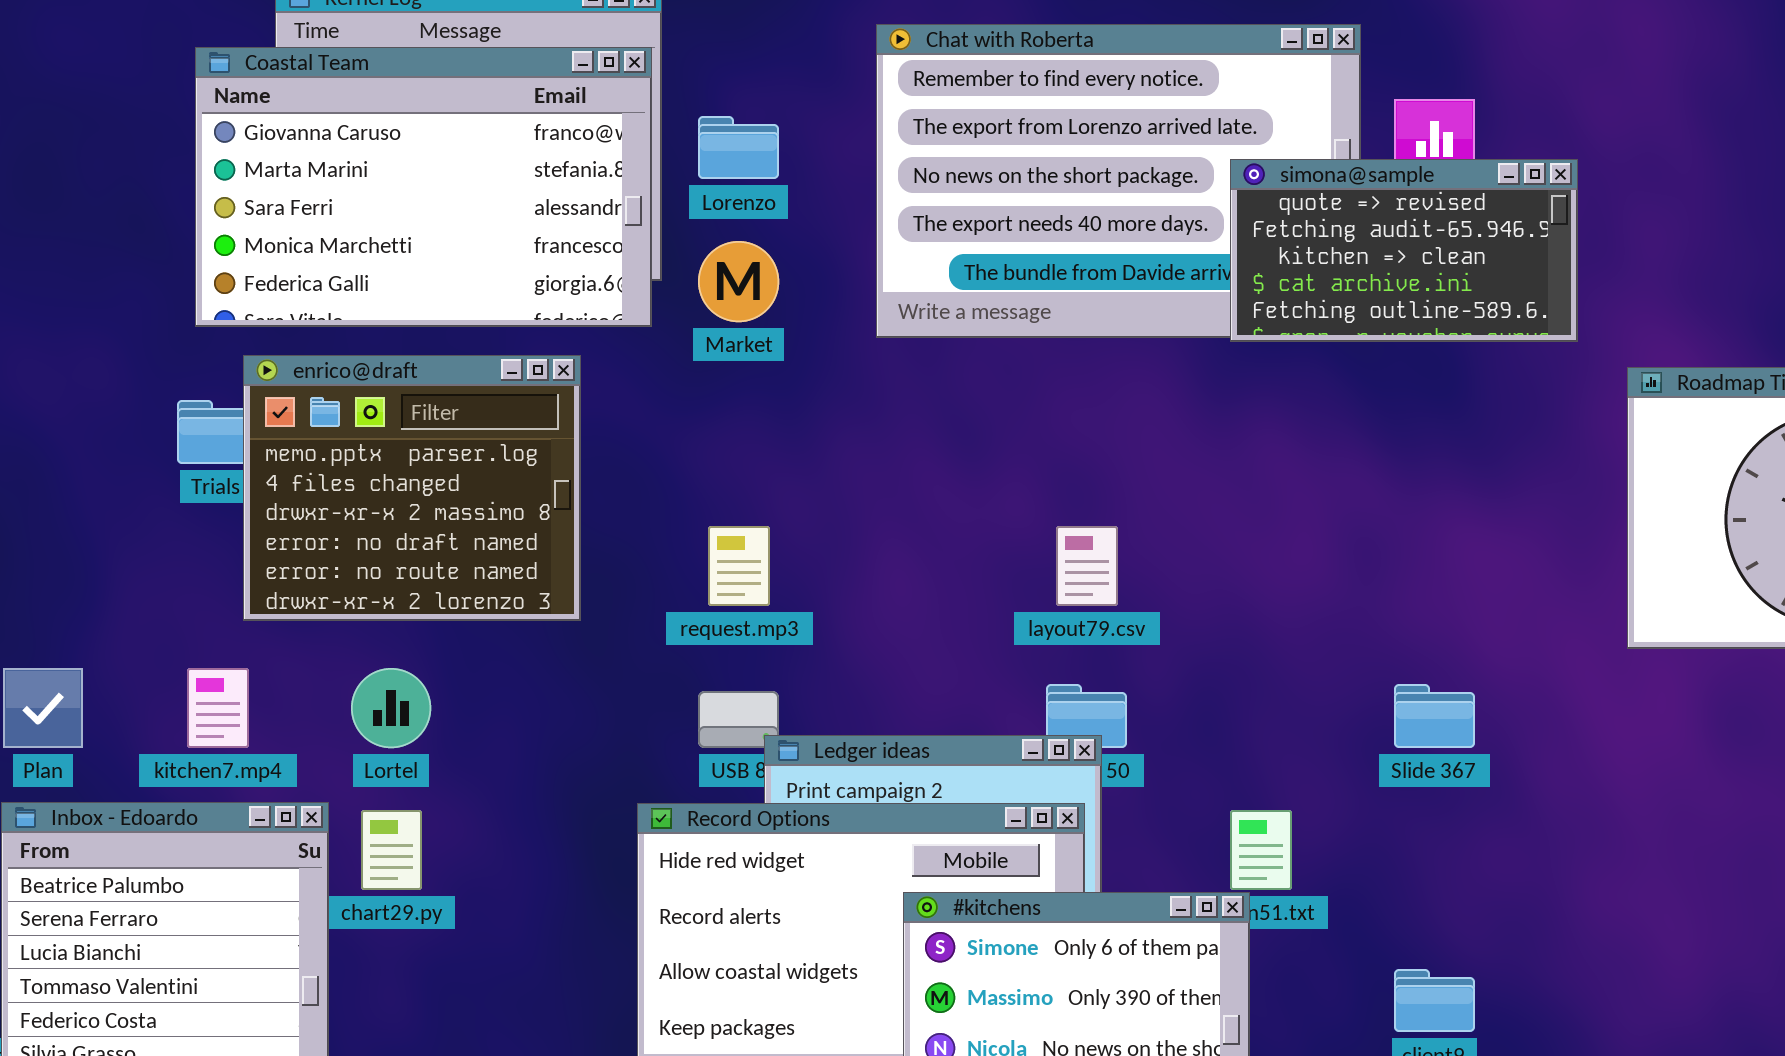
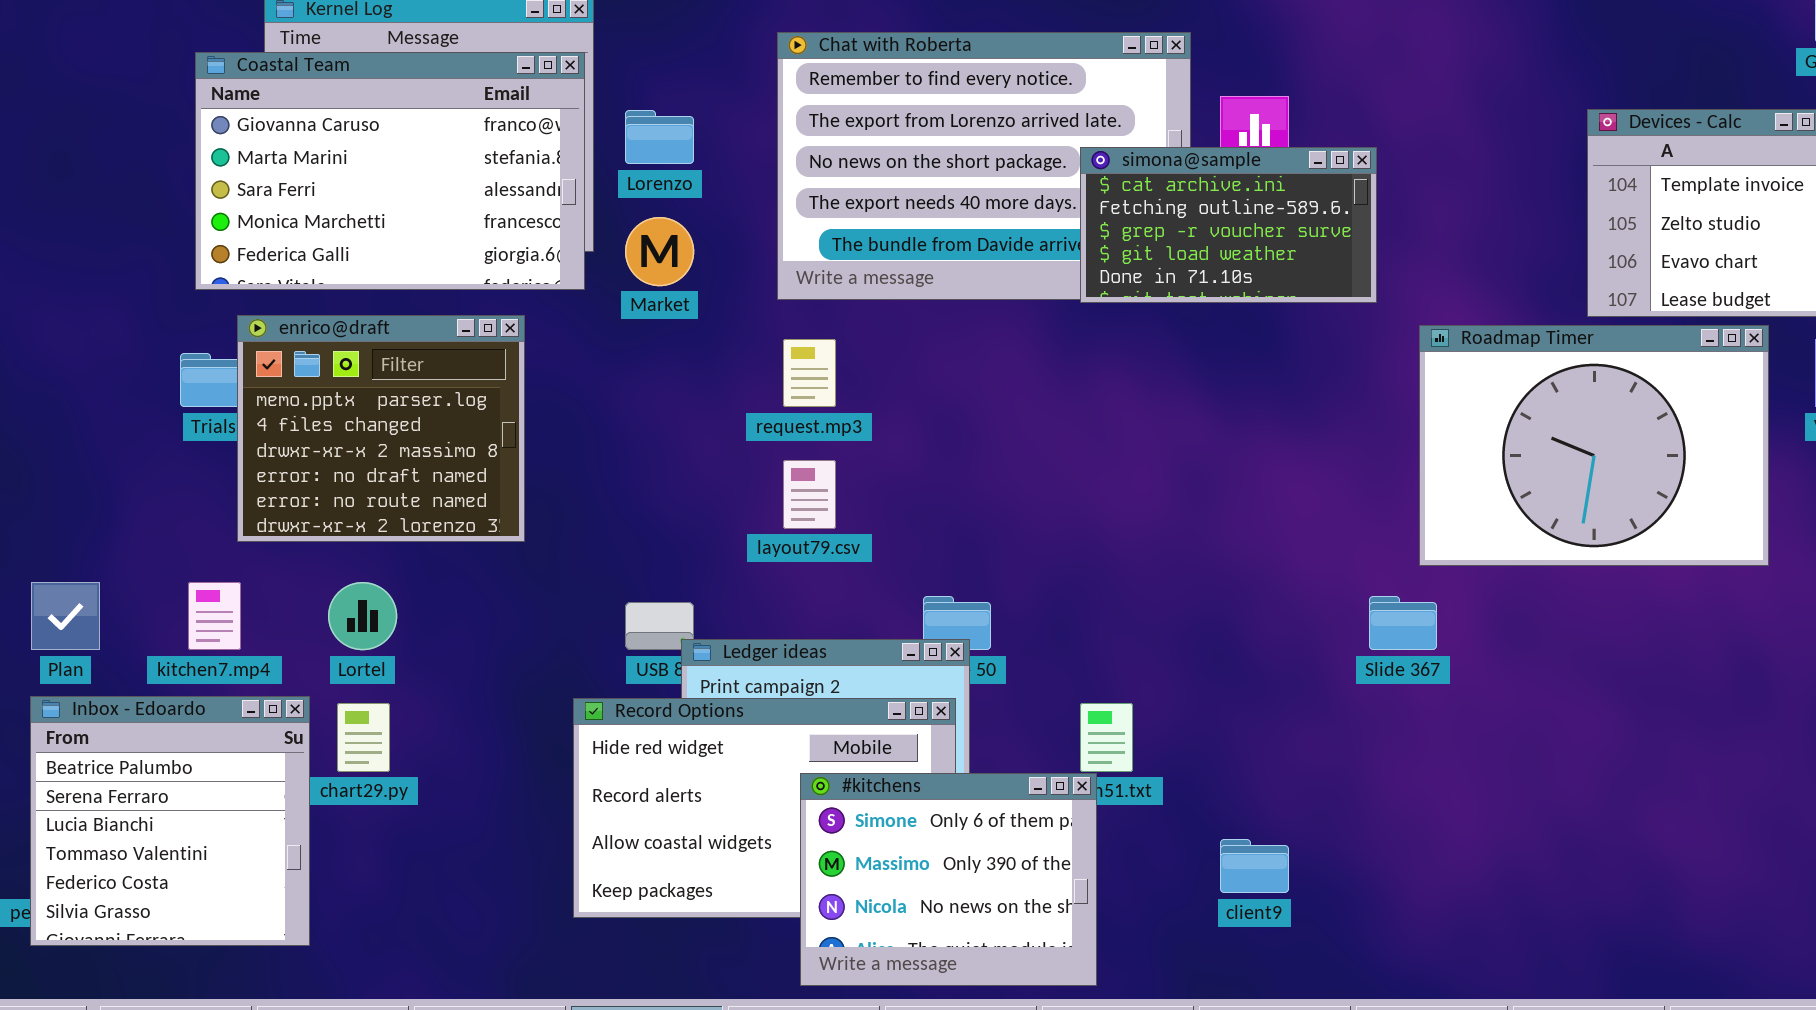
simona@sample: [1230,159,1578,342] -> [1080,147,1377,303], scrolled down 3 rows
request.mp3: [708,526,770,606] -> [783,339,836,407], moved
layout79.csv: [1056,526,1118,606] -> [783,460,836,529], moved
Slide 367: [1394,684,1475,748] -> [1369,596,1437,650], moved

